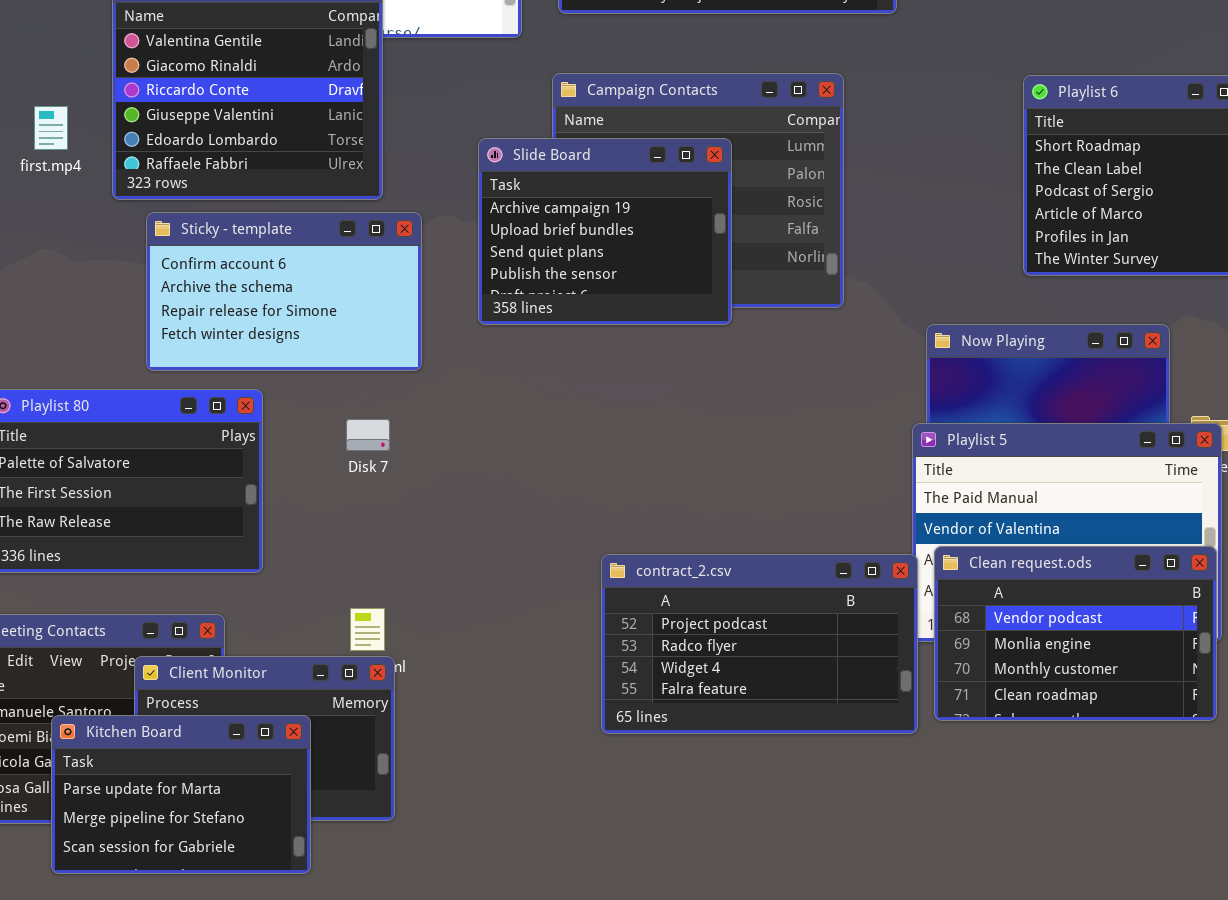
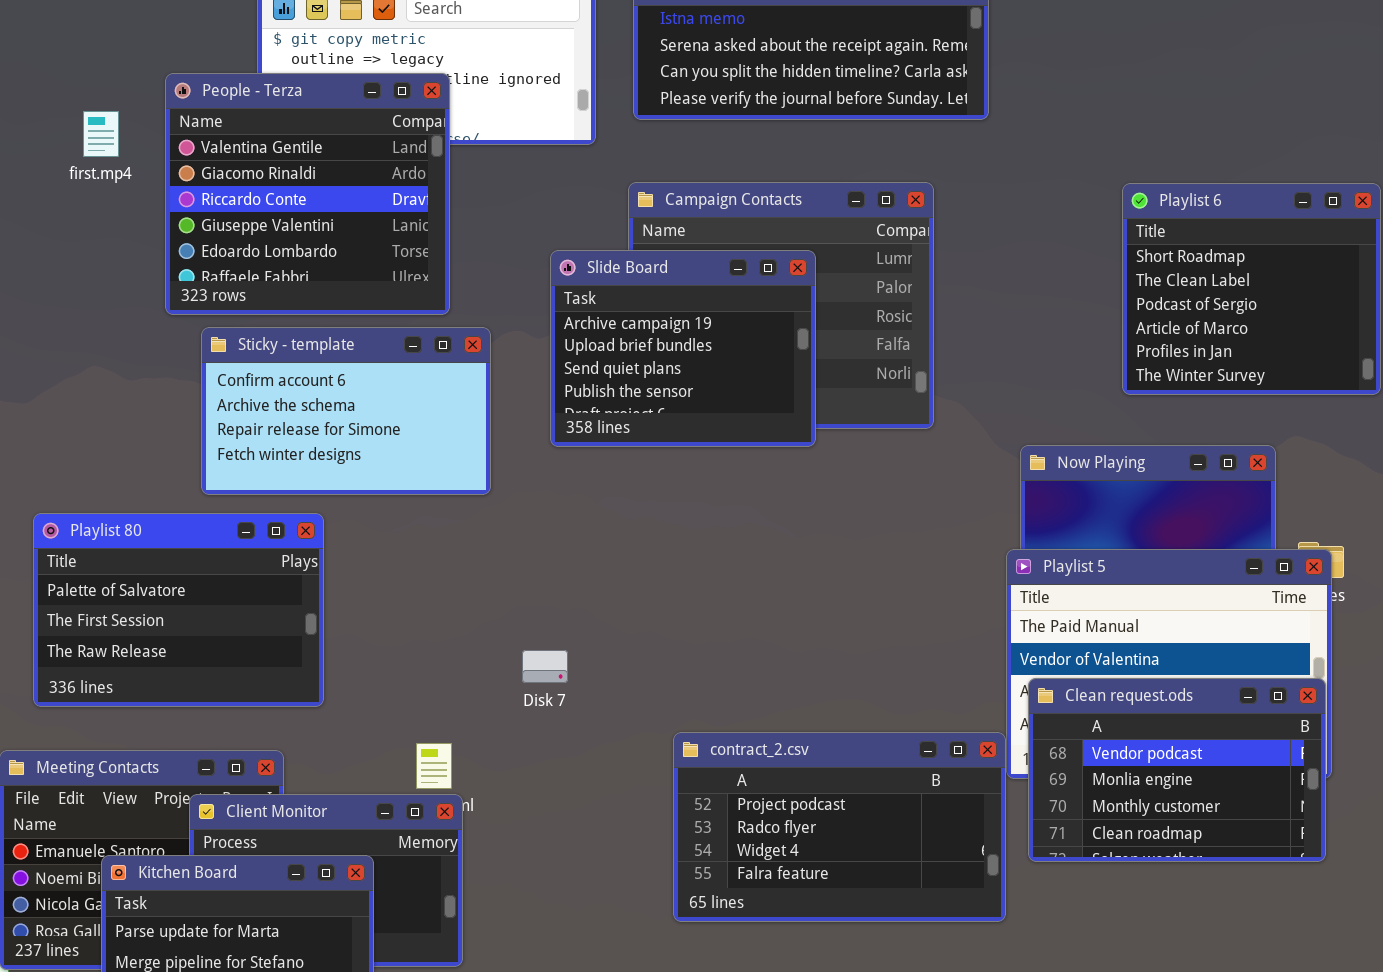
first.mp4: [34,106,68,150] -> [83,111,119,157], moved
Disk 7: [346,419,390,451] -> [522,650,568,683], moved
contract_2.csv: [601,554,918,734] -> [673,732,1006,922], moved

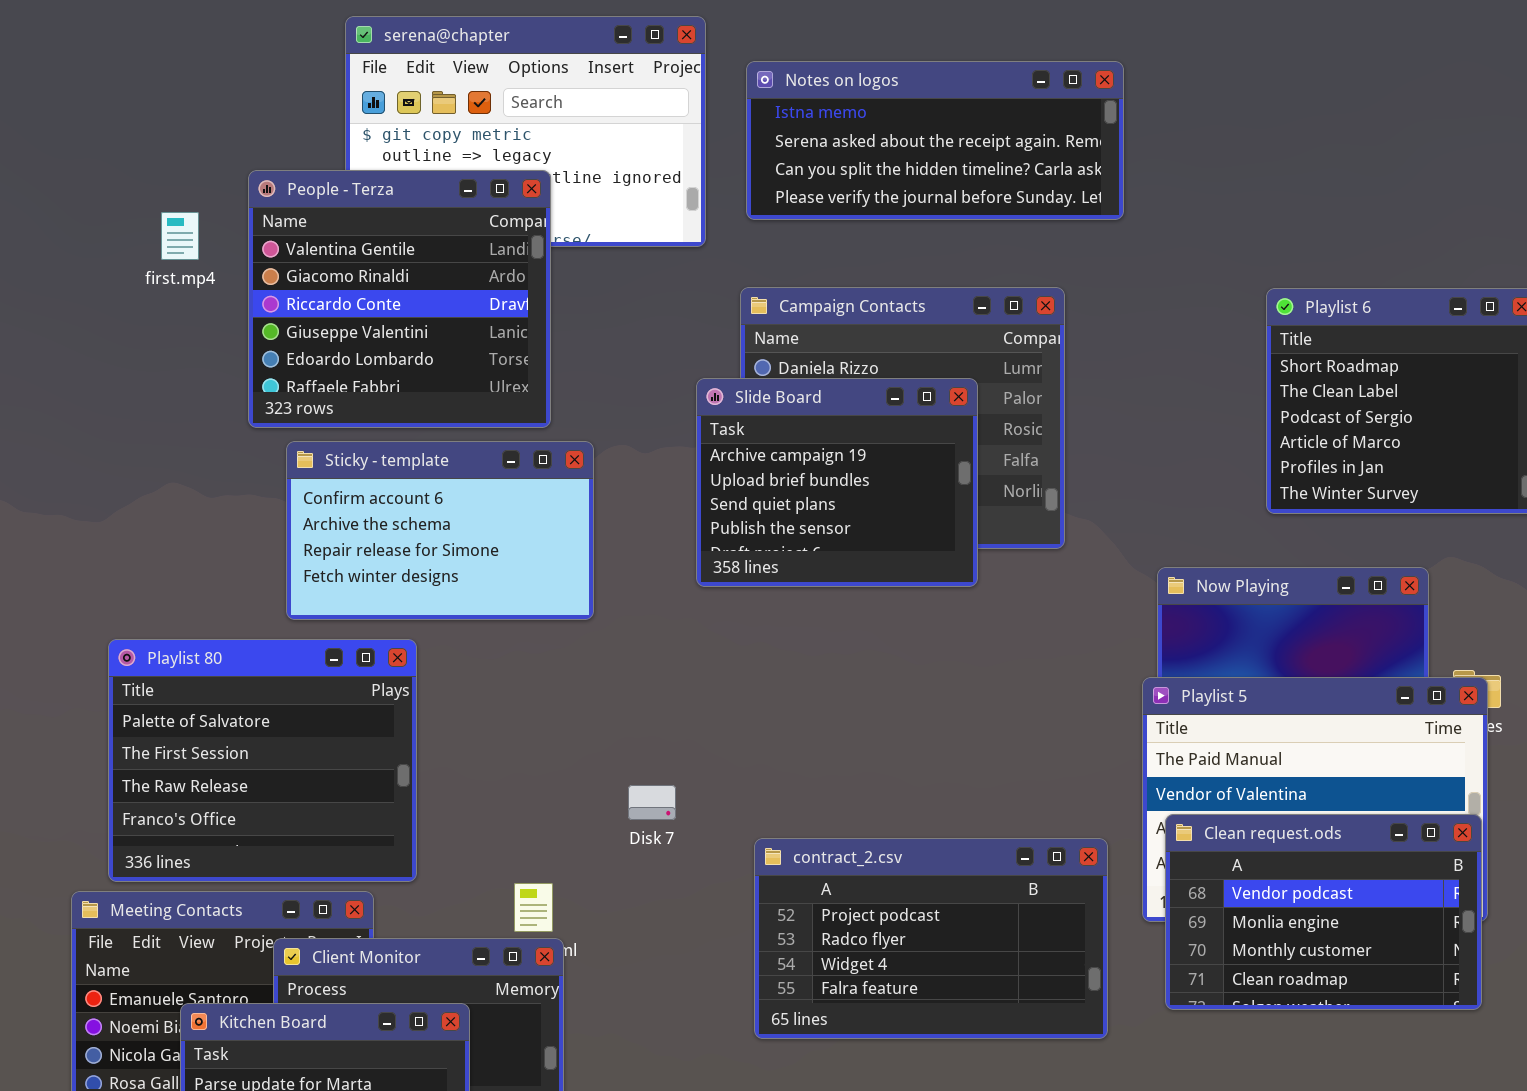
Slide Board: [550,250,816,447] -> [696,378,978,587], moved
Playlist 80: [33,513,324,707] -> [108,639,417,882], resized
contract_2.csv: [673,732,1006,922] -> [754,838,1108,1039], moved

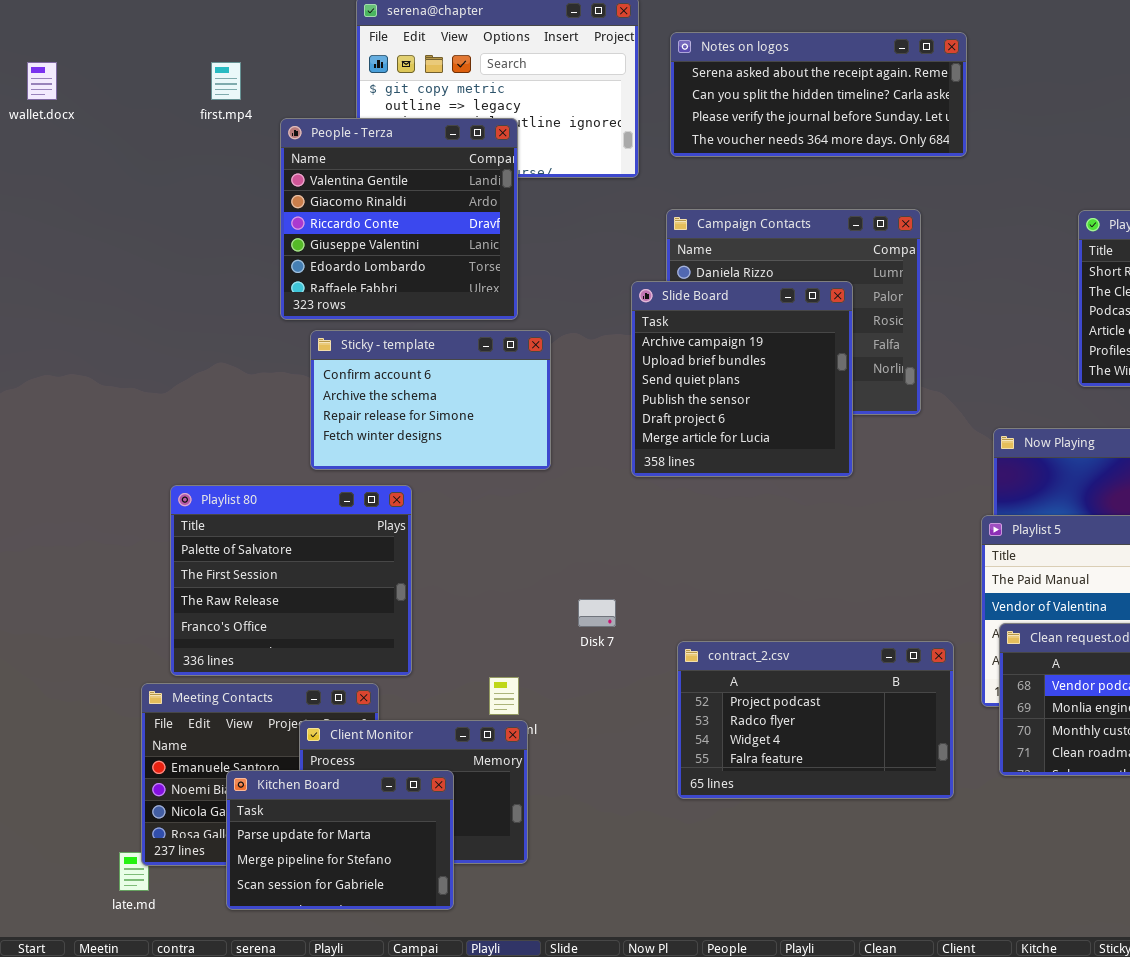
Notes on logos: [746,61,1124,220] -> [670,32,967,157], scrolled down 1 row
first.mp4: [161,212,199,260] -> [211,62,241,100], moved
Slide Board: [696,378,978,587] -> [631,281,853,477], resized

